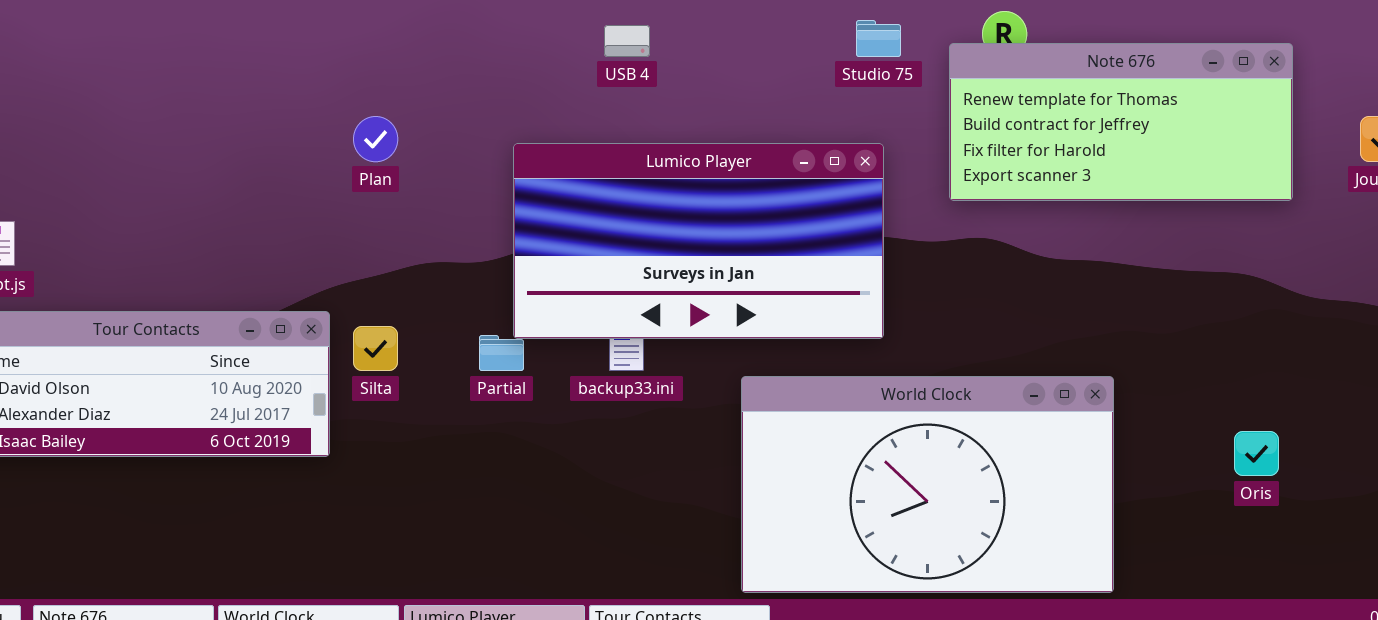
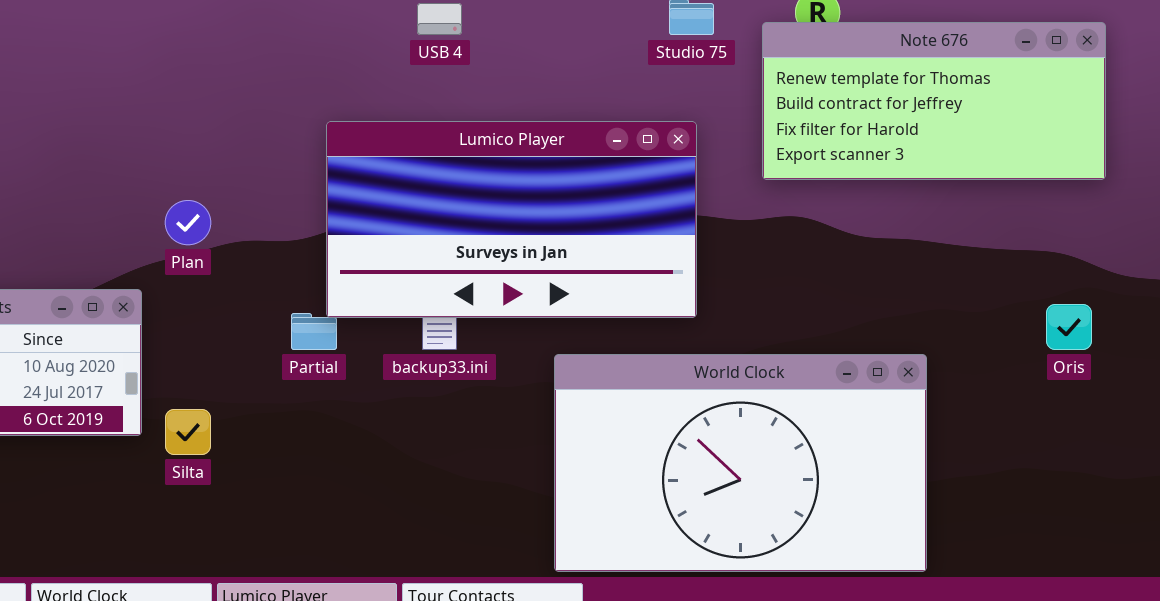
Plan: [353,116,398,162] -> [165,200,211,245], moved
Silta: [353,326,398,371] -> [165,409,211,455], moved
Oris: [1234,431,1279,476] -> [1046,304,1092,350], moved

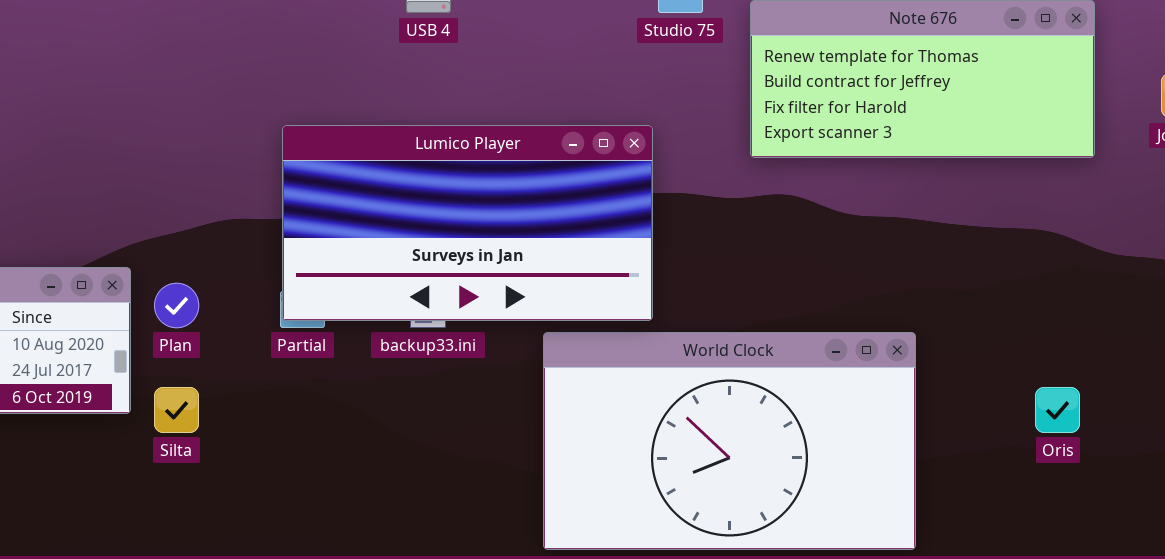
Lumico Player: [326,121,697,318] -> [282,125,653,321], moved
Plan: [165,200,211,245] -> [154,283,199,328], moved
Oris: [1046,304,1092,350] -> [1035,387,1080,433], moved

